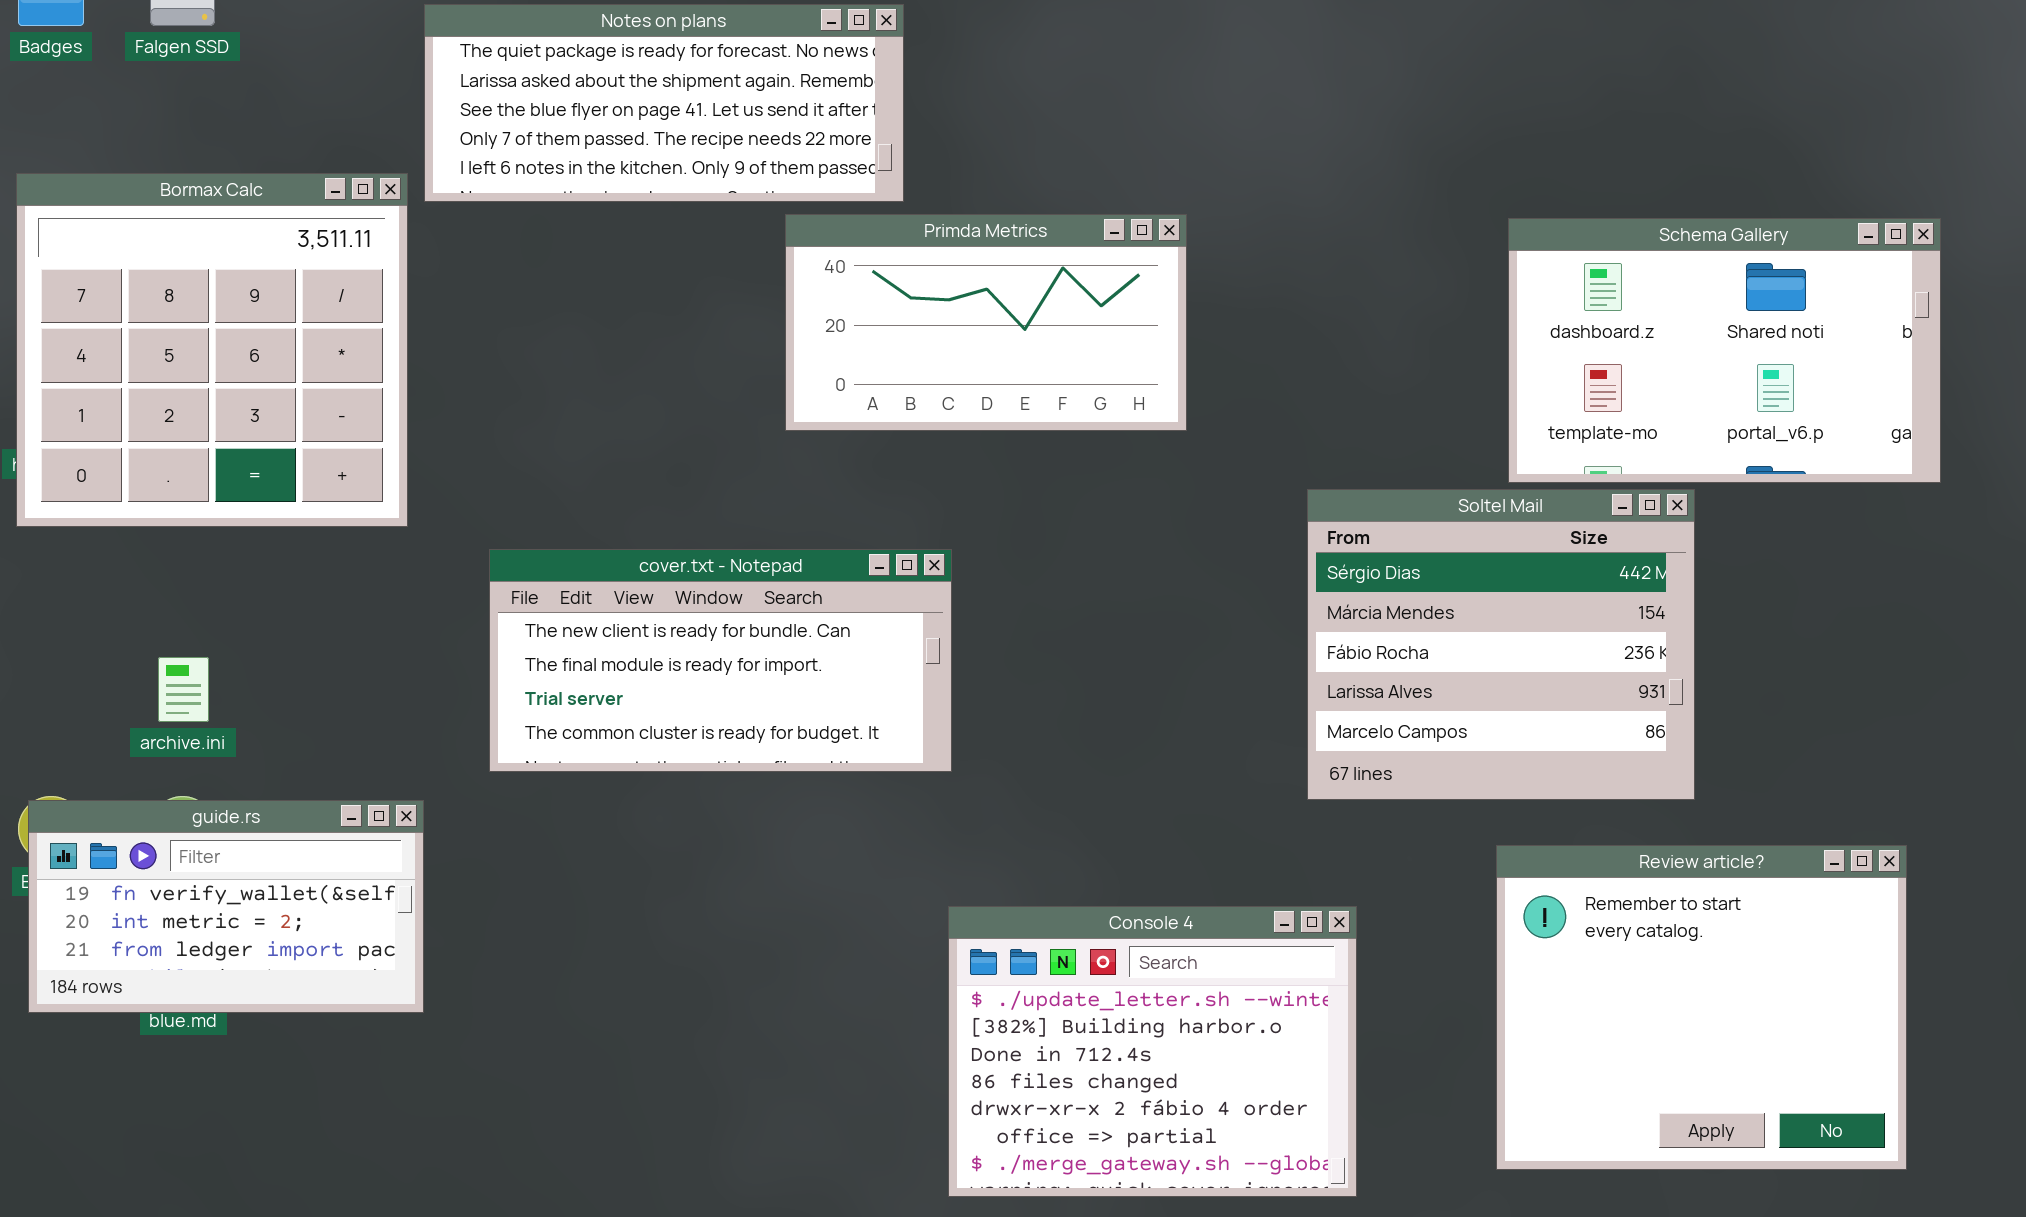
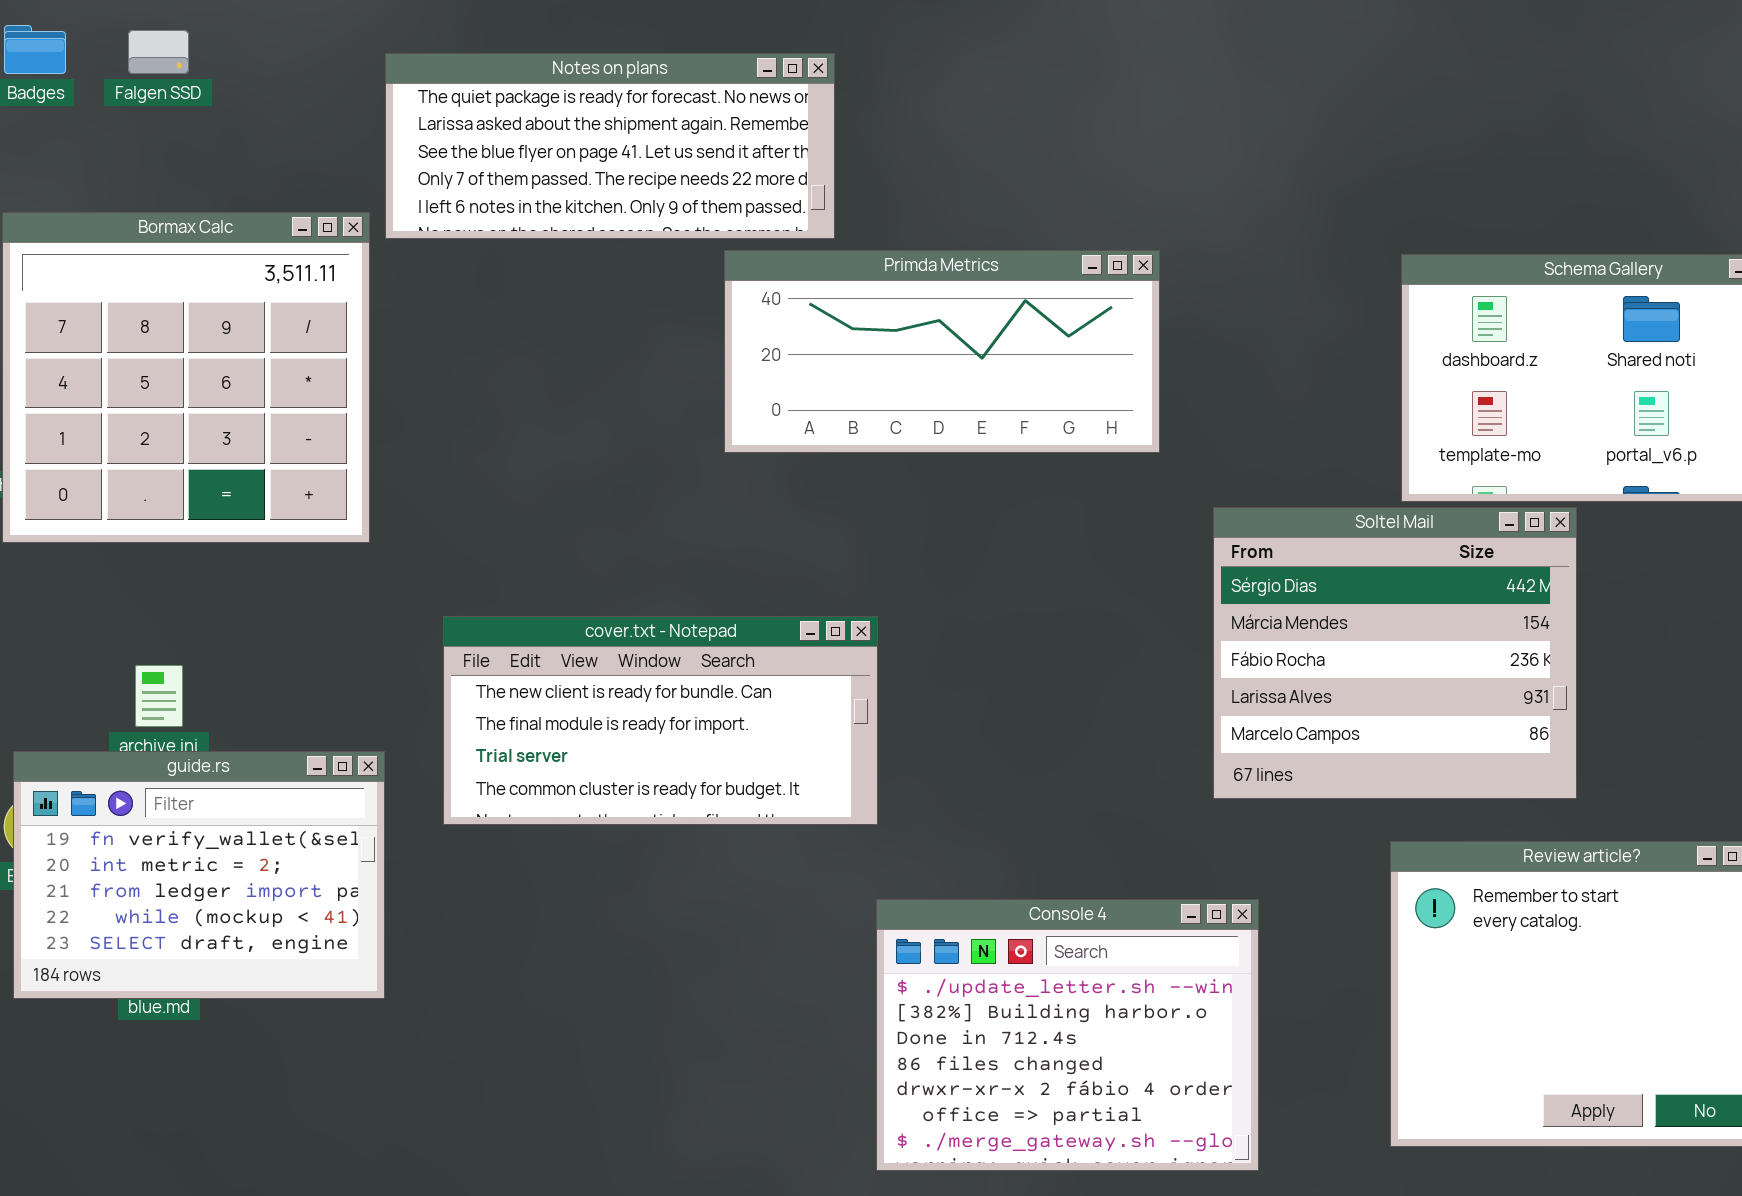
Primda Metrics: [785,214,1187,431] -> [724,250,1160,453], resized
cover.txt - Notepad: [489,549,952,772] -> [443,616,878,825], moved
guide.rs: [28,800,424,1013] -> [13,751,385,999], resized

